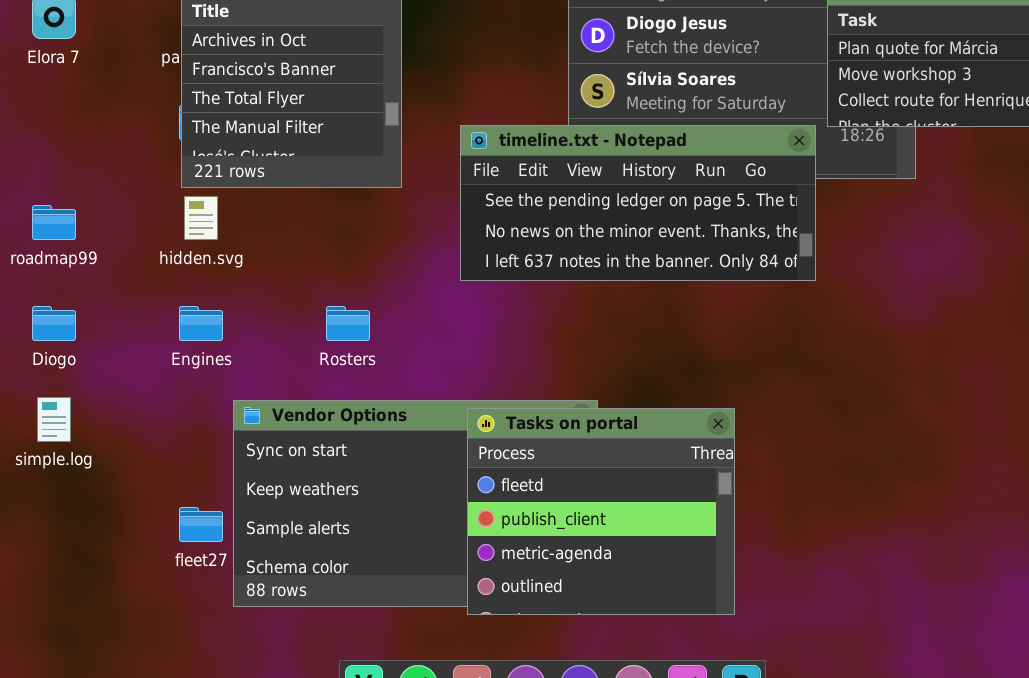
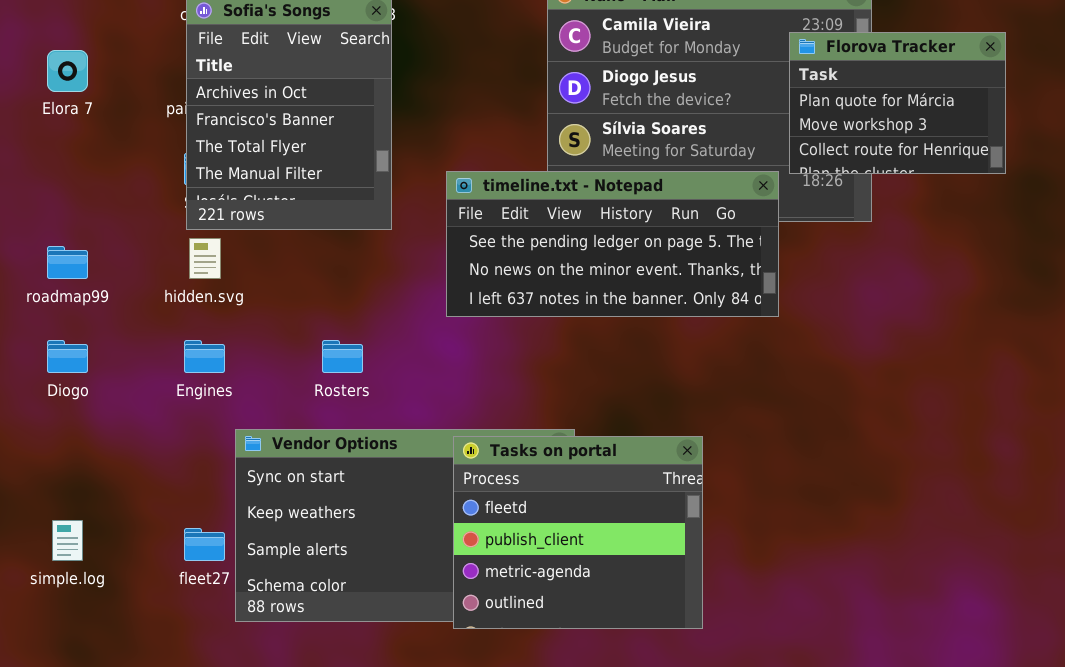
simple.log: [37,397,71,442] -> [52,520,83,561], moved

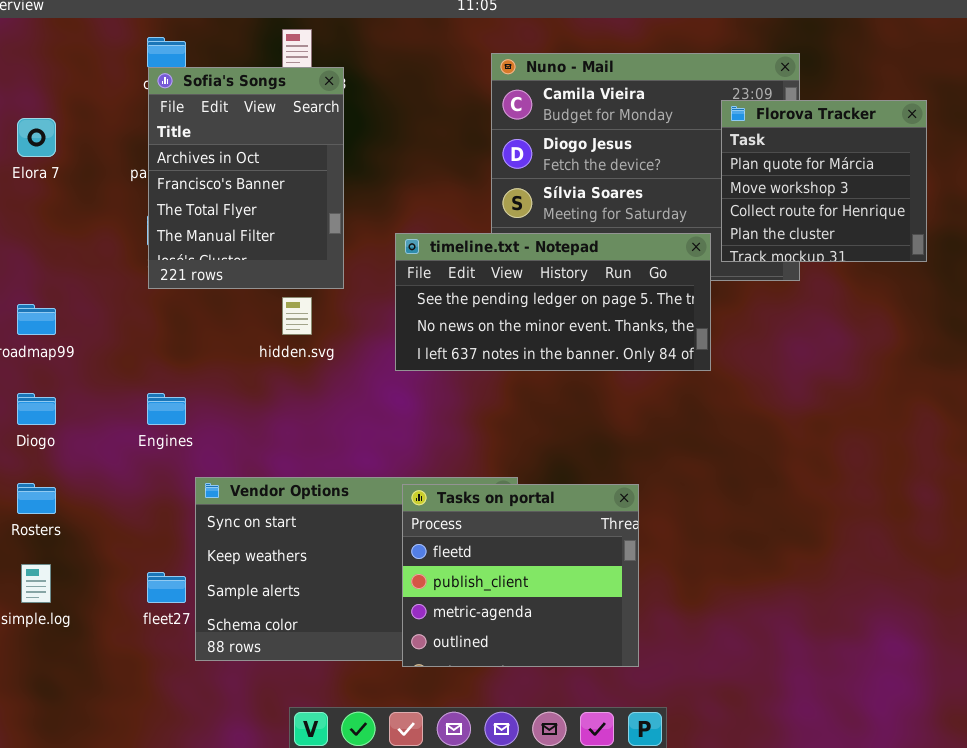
Florova Tracker: [789,32,1006,174] -> [721,100,927,262], resized
hidden.svg: [189,238,221,279] -> [282,297,312,335], moved
Rosters: [322,340,363,373] -> [17,483,56,514], moved

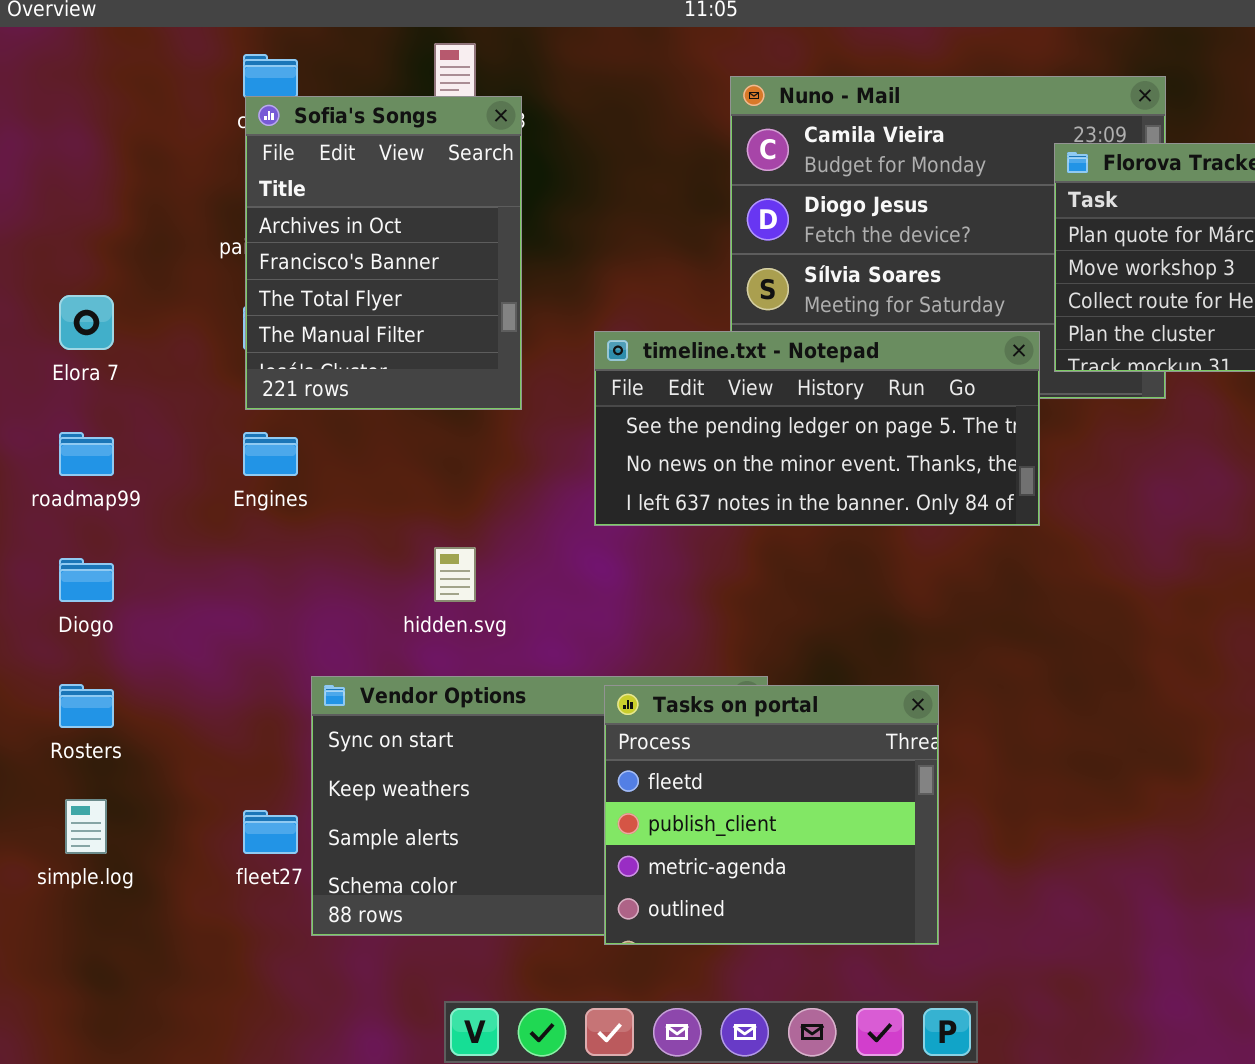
Elora 7: [17,118,56,157] -> [59,295,114,350], moved
hidden.svg: [282,297,312,335] -> [434,547,476,602], moved
Engines: [147,393,186,425] -> [243,432,298,476], moved

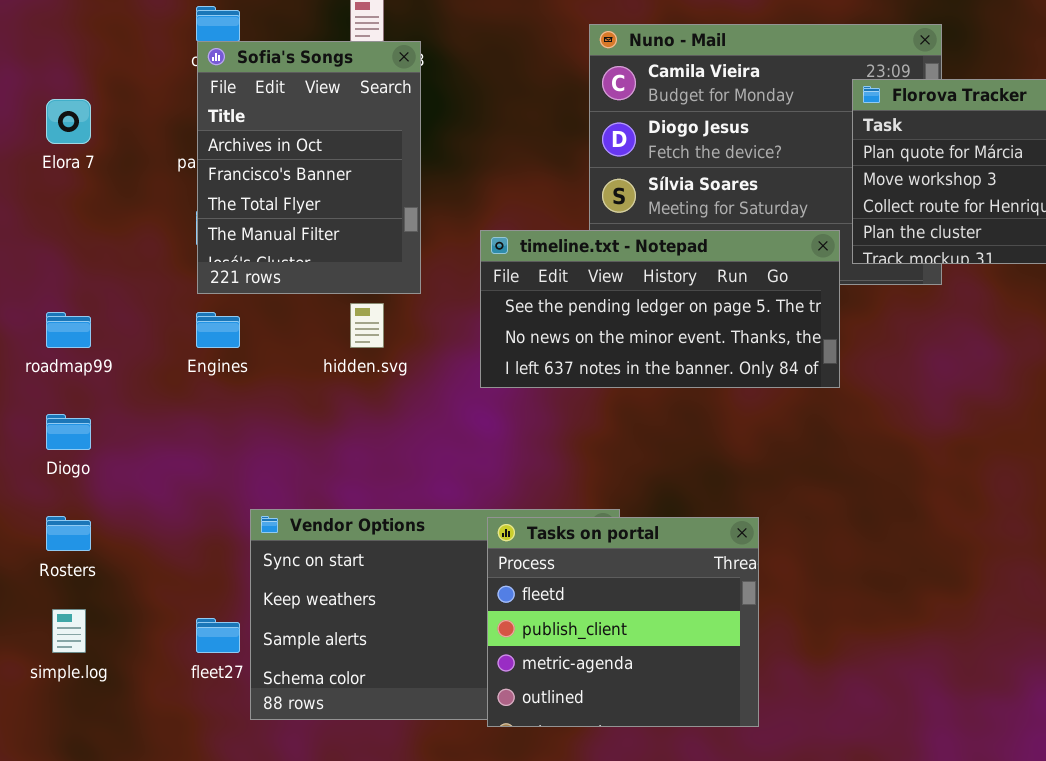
Elora 7: [59,295,114,350] -> [46,99,91,144], moved
hidden.svg: [434,547,476,602] -> [350,303,384,348], moved

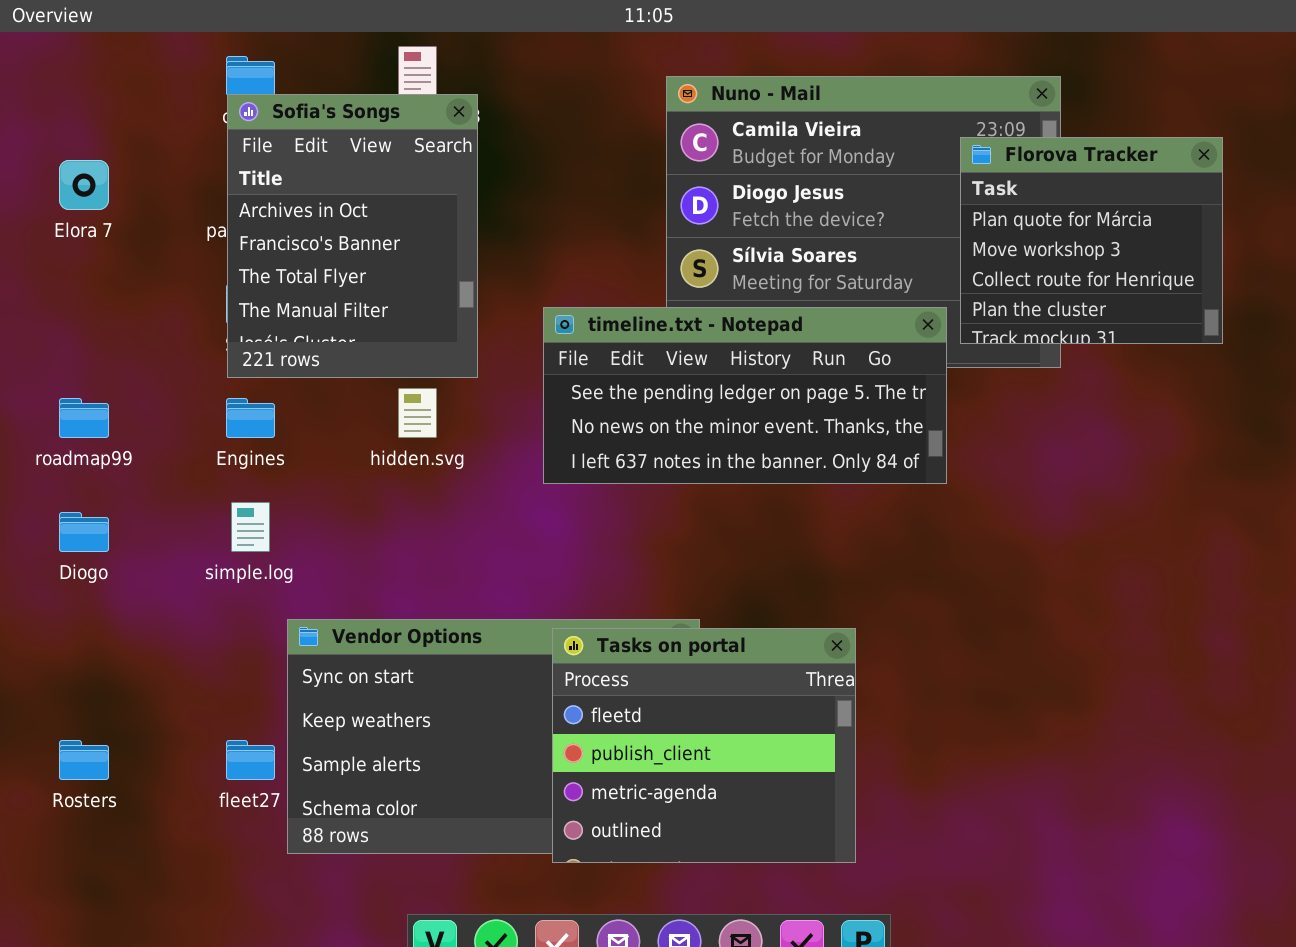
Rosters: [46,516,91,551] -> [59,740,109,780], moved
simple.log: [52,609,86,653] -> [231,502,270,552], moved

